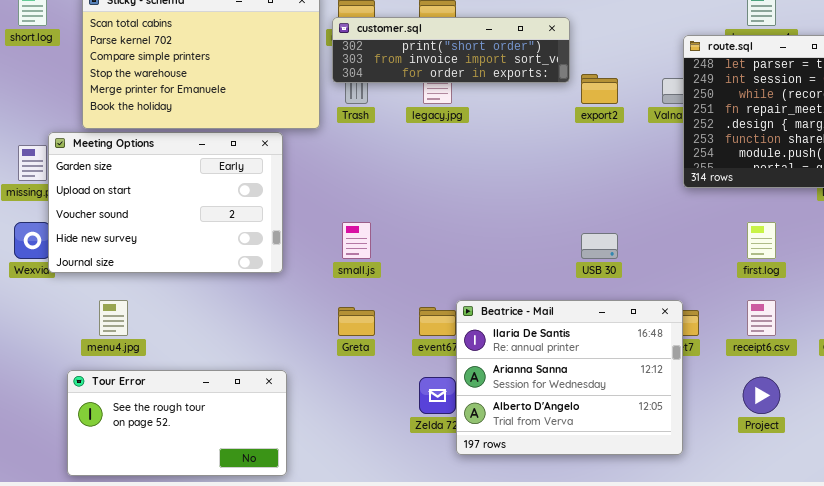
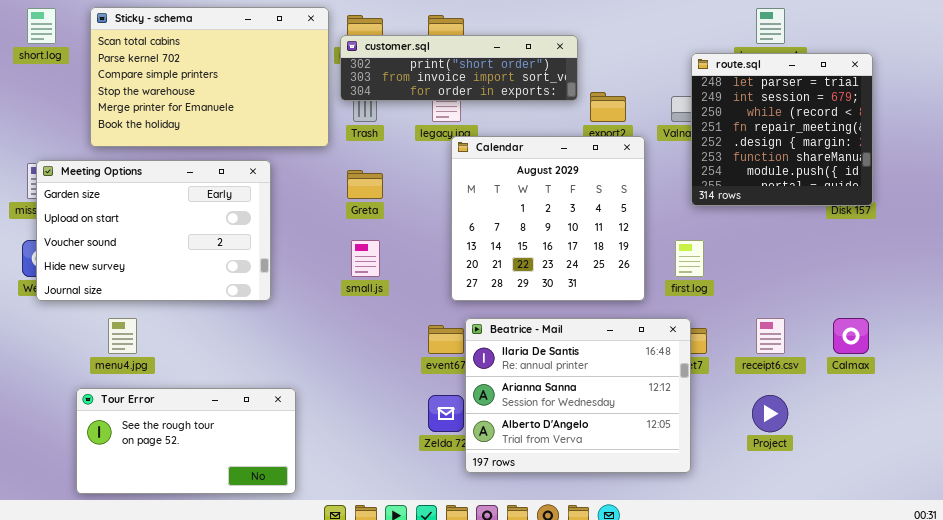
Calendar: none -> [451,136,645,301], opened
Meeting Options: [48,132,283,273] -> [36,160,271,301], moved
first.log: [747,222,776,259] -> [675,240,704,277], moved
Greta: [338,307,375,336] -> [347,170,383,199], moved

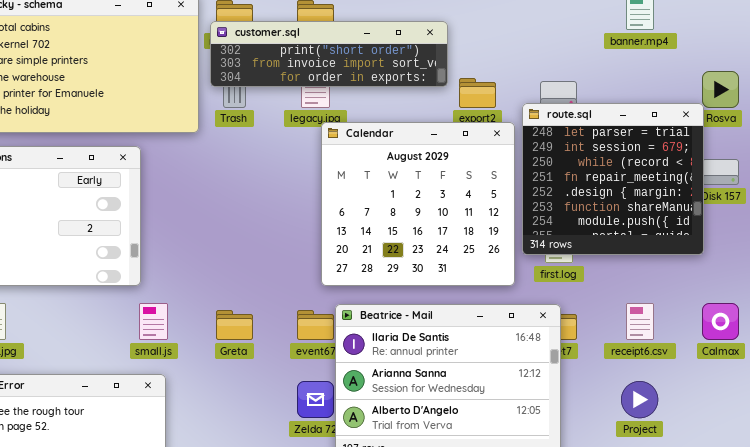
route.sql: [691,53,873,206] -> [522,103,704,255], moved
Greta: [347,170,383,199] -> [216,310,253,340], moved
small.js: [351,240,380,277] -> [139,303,168,340], moved

